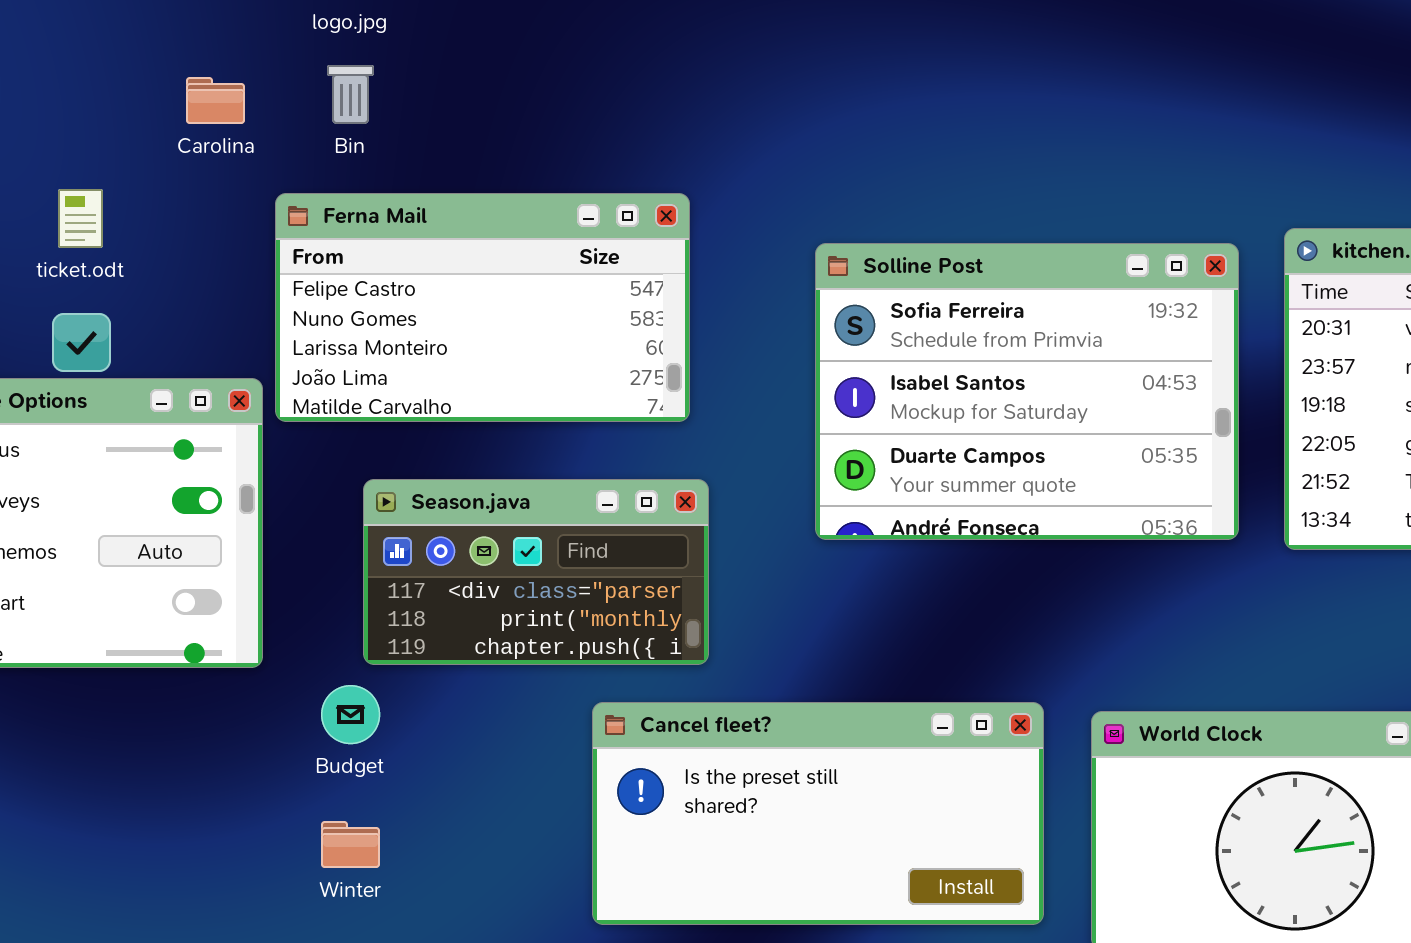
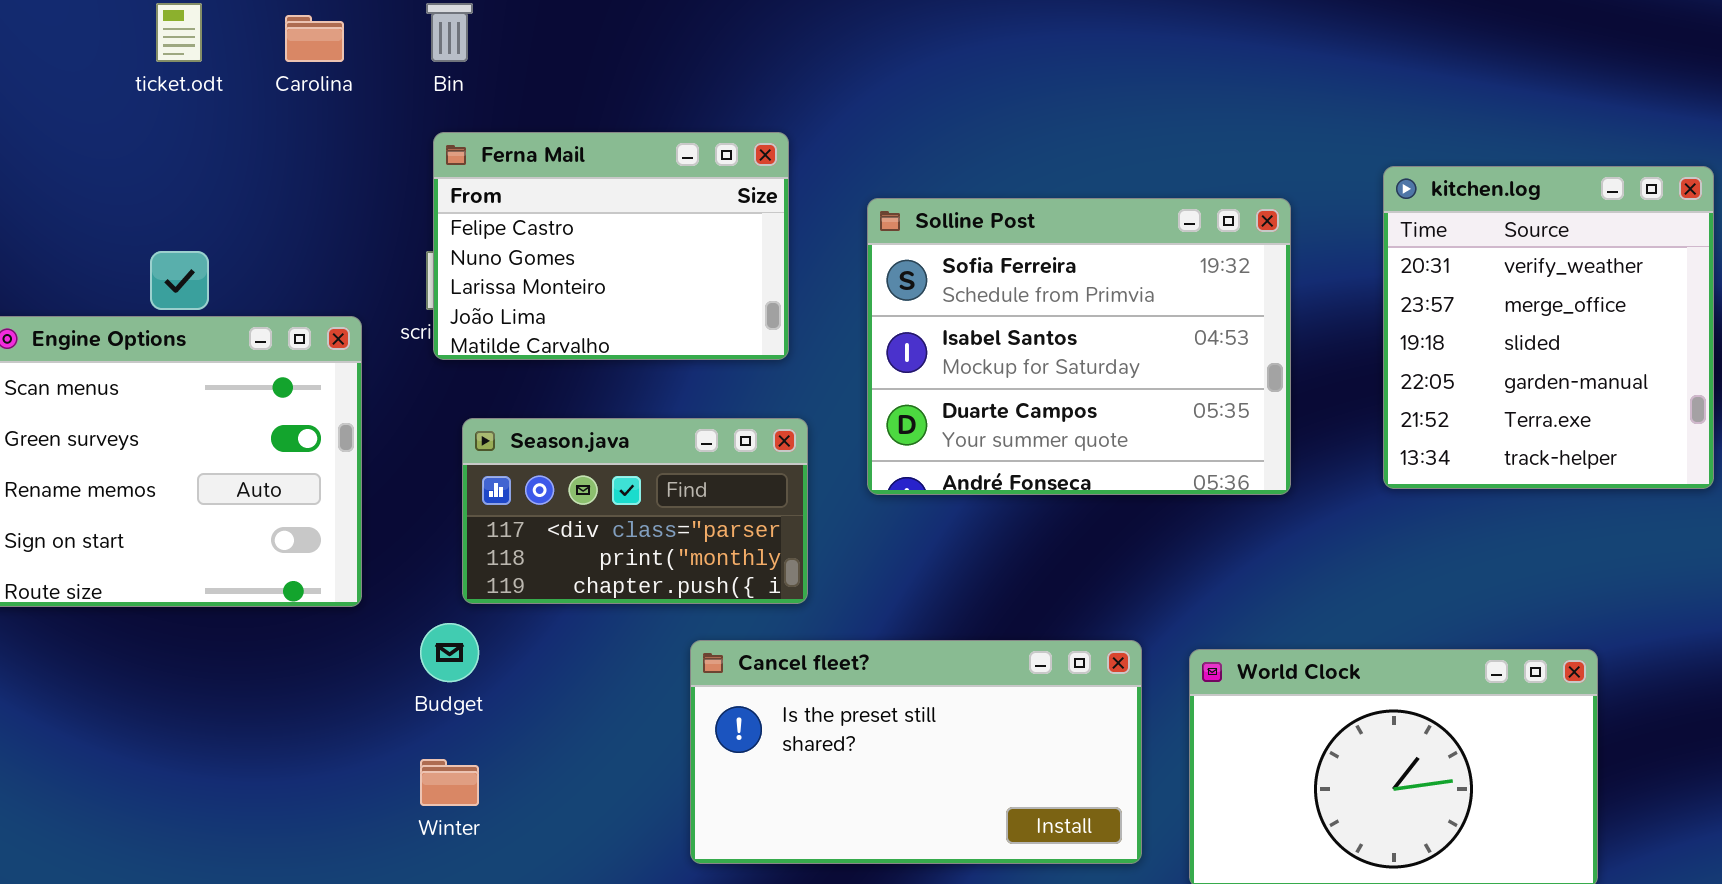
ticket.odt: [58,189,103,248] -> [156,3,202,62], moved
Ferna Mail: [275,193,690,422] -> [433,132,789,360], resized
Solline Post: [815,243,1239,540] -> [867,198,1291,495], moved

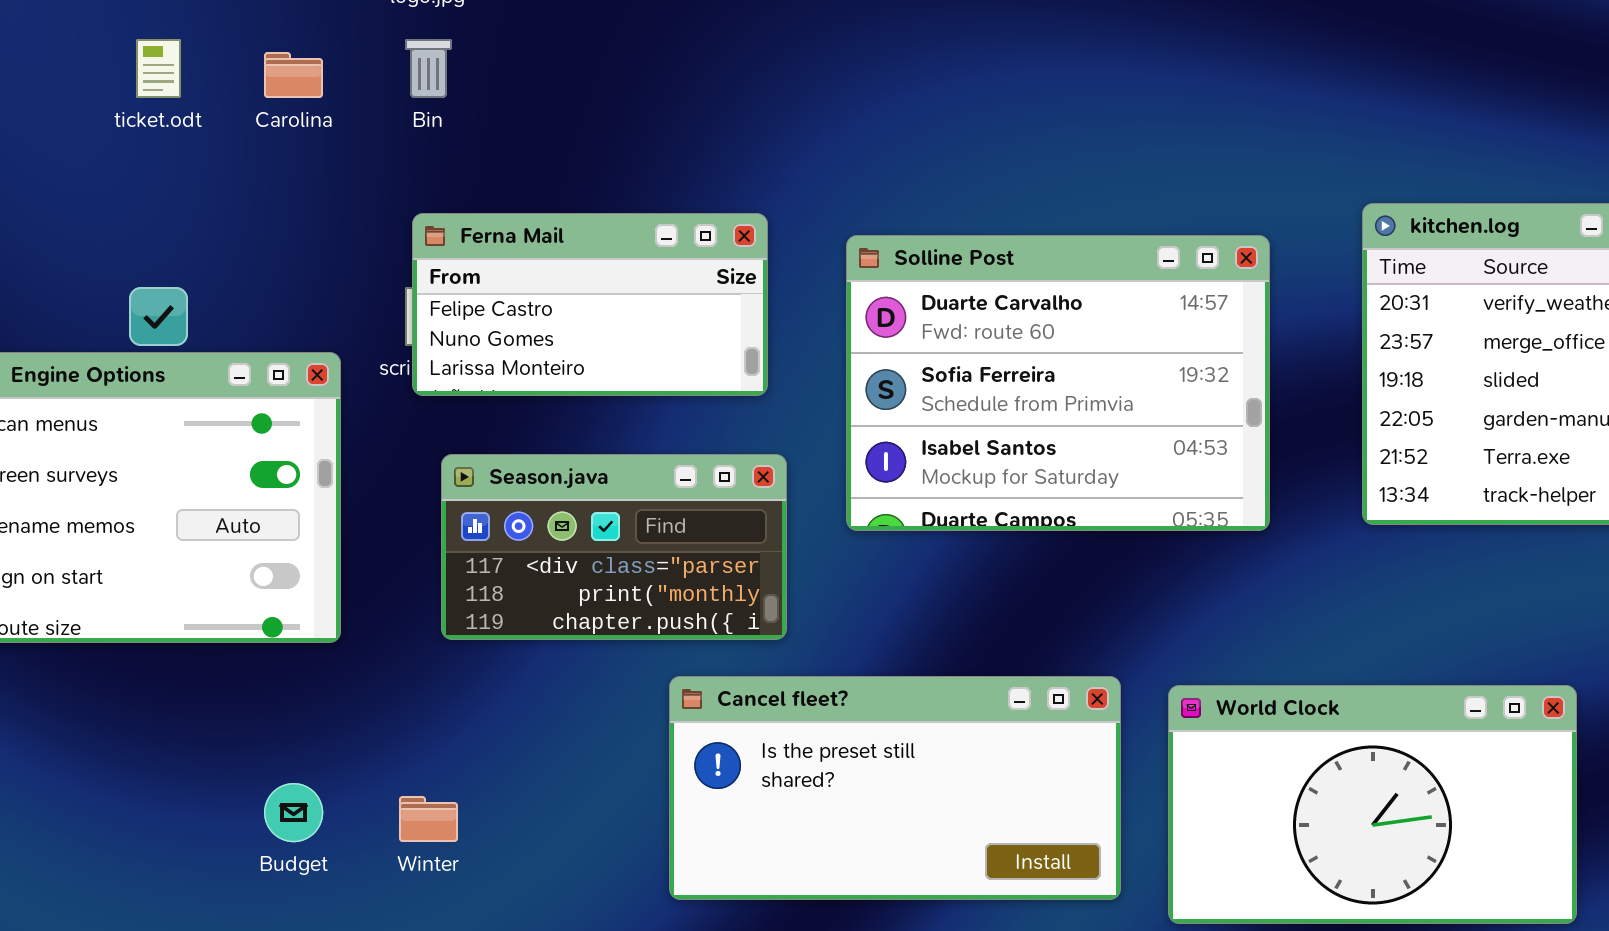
Ferna Mail: [433,132,789,360] -> [412,213,768,396], resized
Solline Post: [867,198,1291,495] -> [846,235,1270,531], scrolled up 1 row
Budget: [420,623,479,682] -> [264,783,323,842], moved

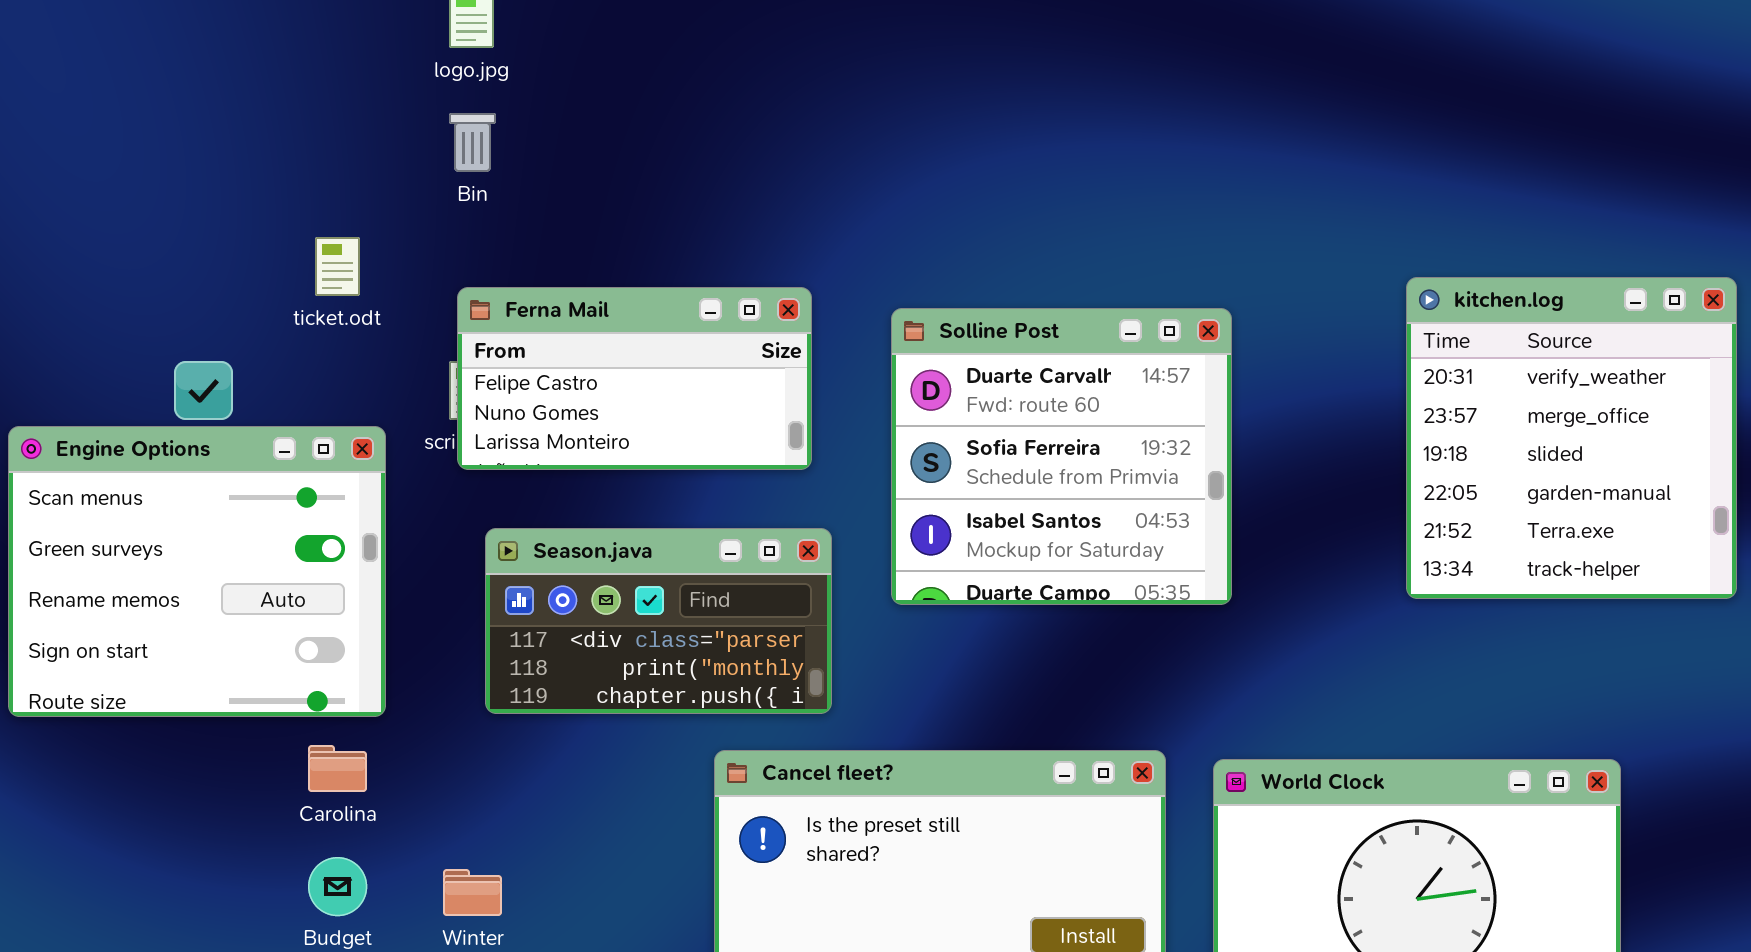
ticket.odt: [136,39,181,98] -> [315,237,360,296], moved
Carolina: [264,52,323,98] -> [308,745,367,792], moved
Solline Post: [846,235,1270,531] -> [891,308,1232,605], resized

